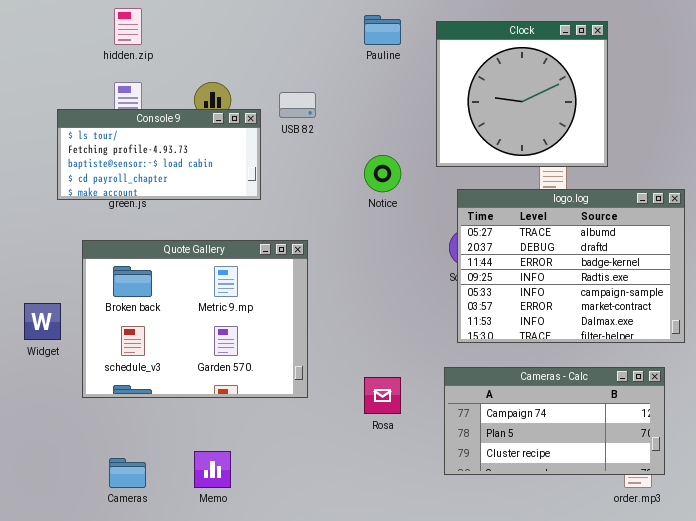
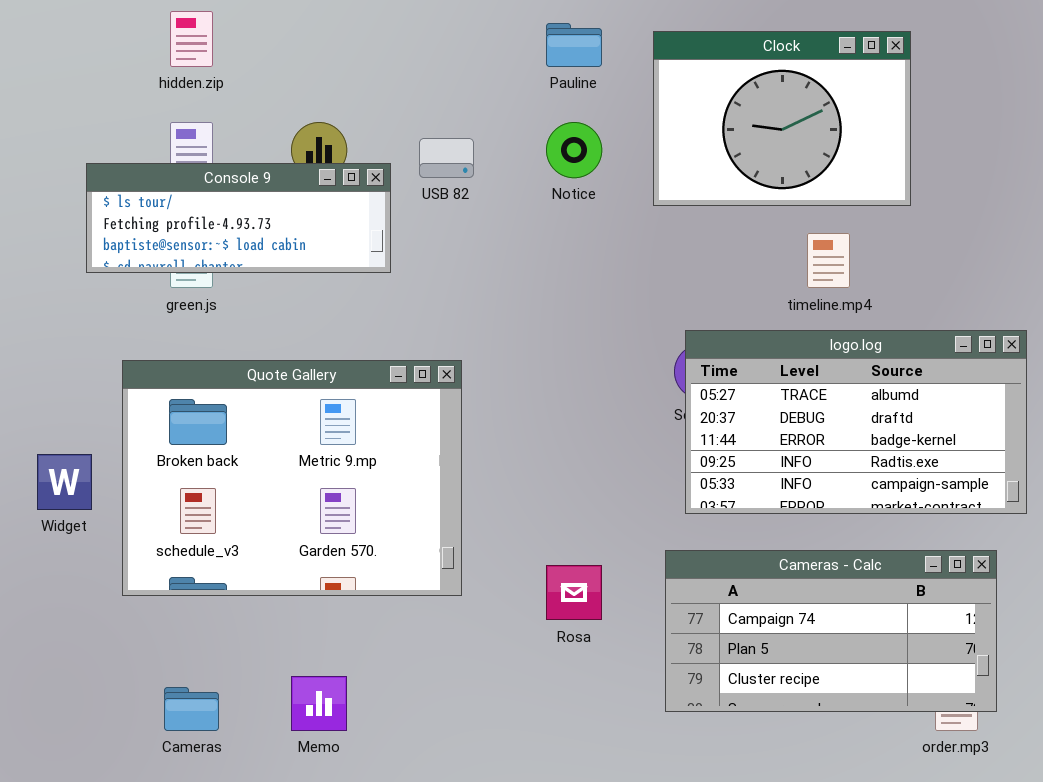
Clock: [436,21,608,167] -> [653,31,911,206], resized
Console 9: [57,109,261,200] -> [86,163,391,273], resized
Notice: [364,155,401,192] -> [546,122,602,178], moved
logo.log: [457,189,685,343] -> [685,330,1027,514], resized

